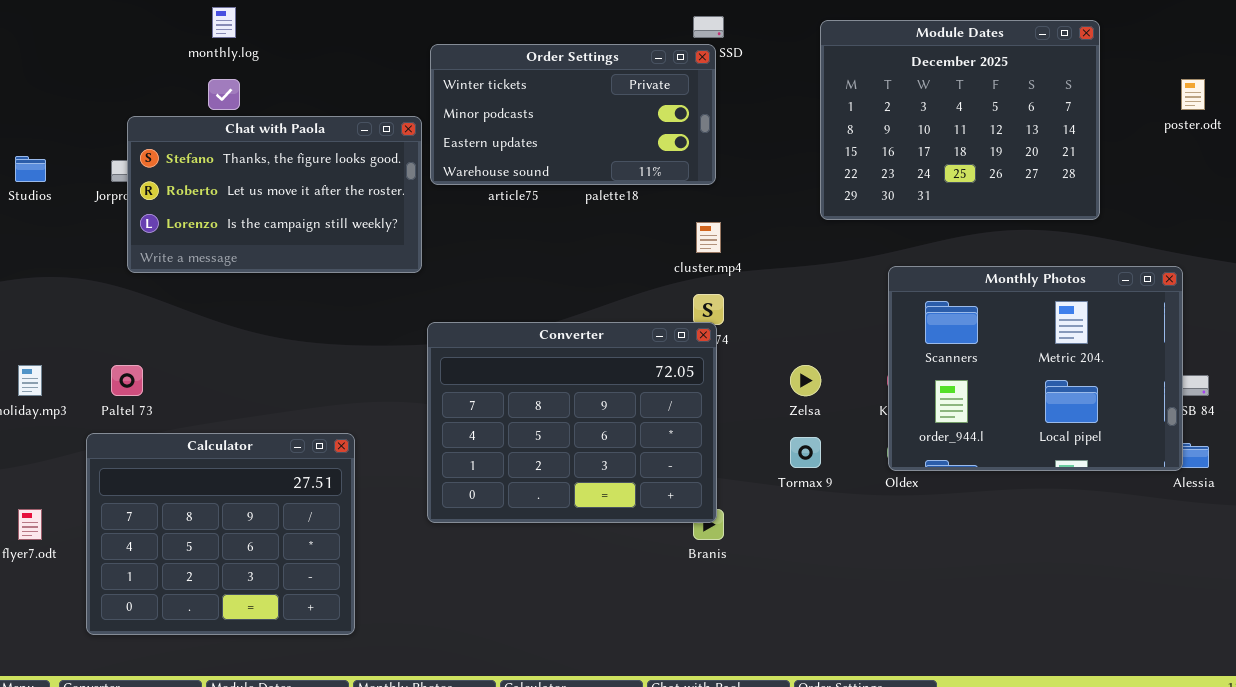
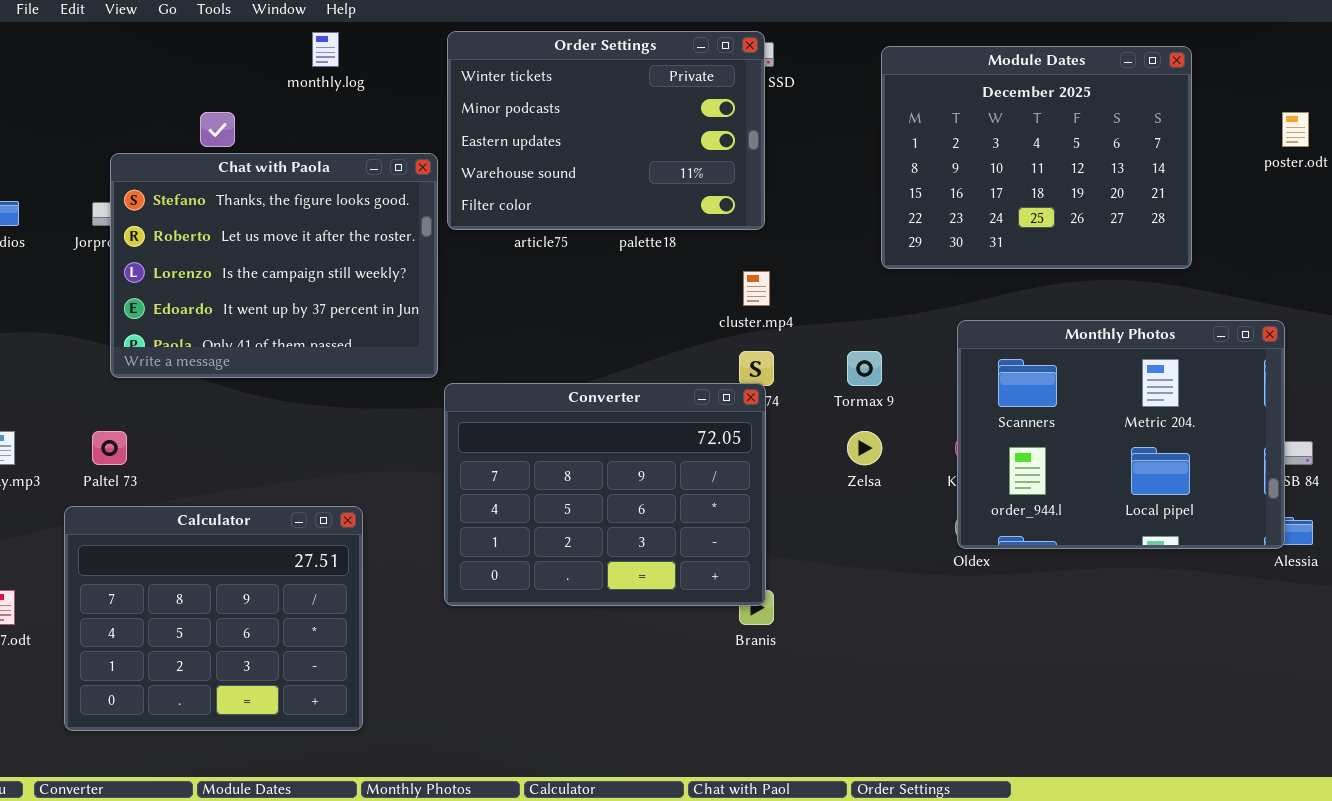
monthly.log: [212,7,236,38] -> [312,32,339,67], moved
Order Settings: [430,44,716,185] -> [447,31,765,230], resized
Chat with Paola: [127,116,422,273] -> [110,153,438,378], resized
Tormax 9: [790,437,821,468] -> [847,351,882,386], moved

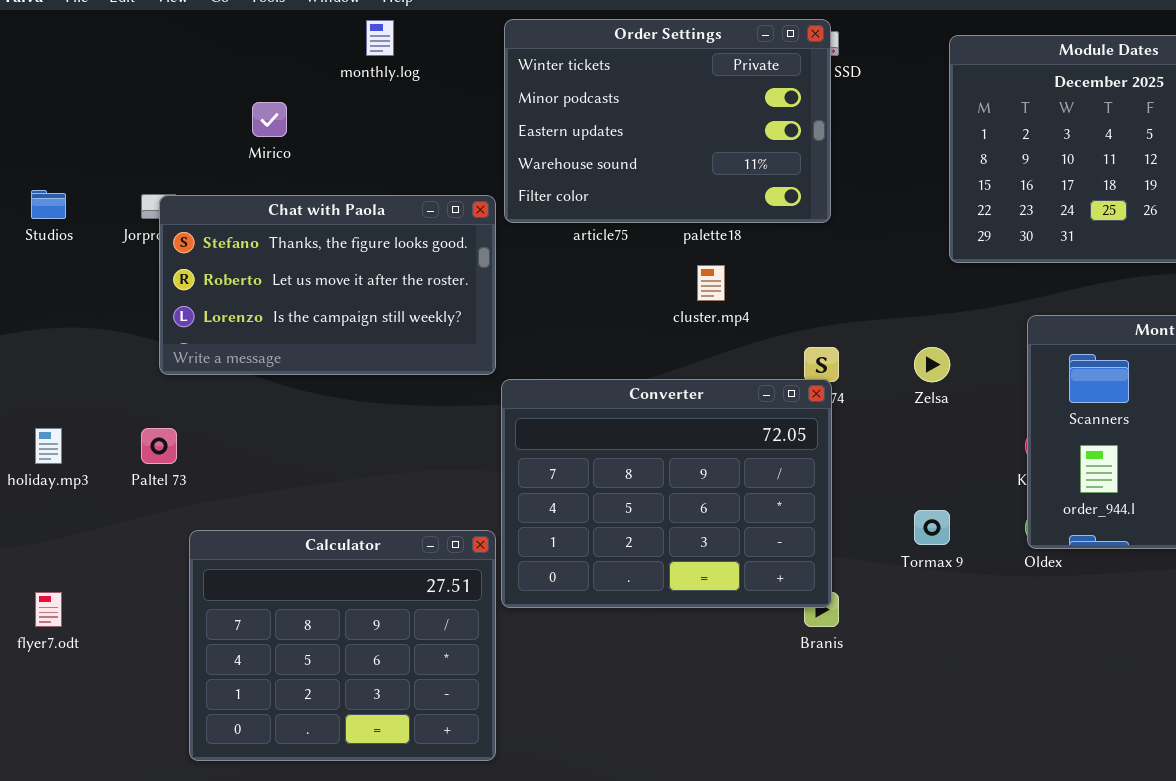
Chat with Paola: [110,153,438,378] -> [159,195,496,375], resized
cluster.mp4: [743,271,770,306] -> [697,265,725,301], moved
Tormax 9: [847,351,882,386] -> [914,510,950,545], moved
Zelsa: [847,431,882,465] -> [914,347,950,382], moved
Calculator: [64,506,363,731] -> [189,530,496,761], moved

